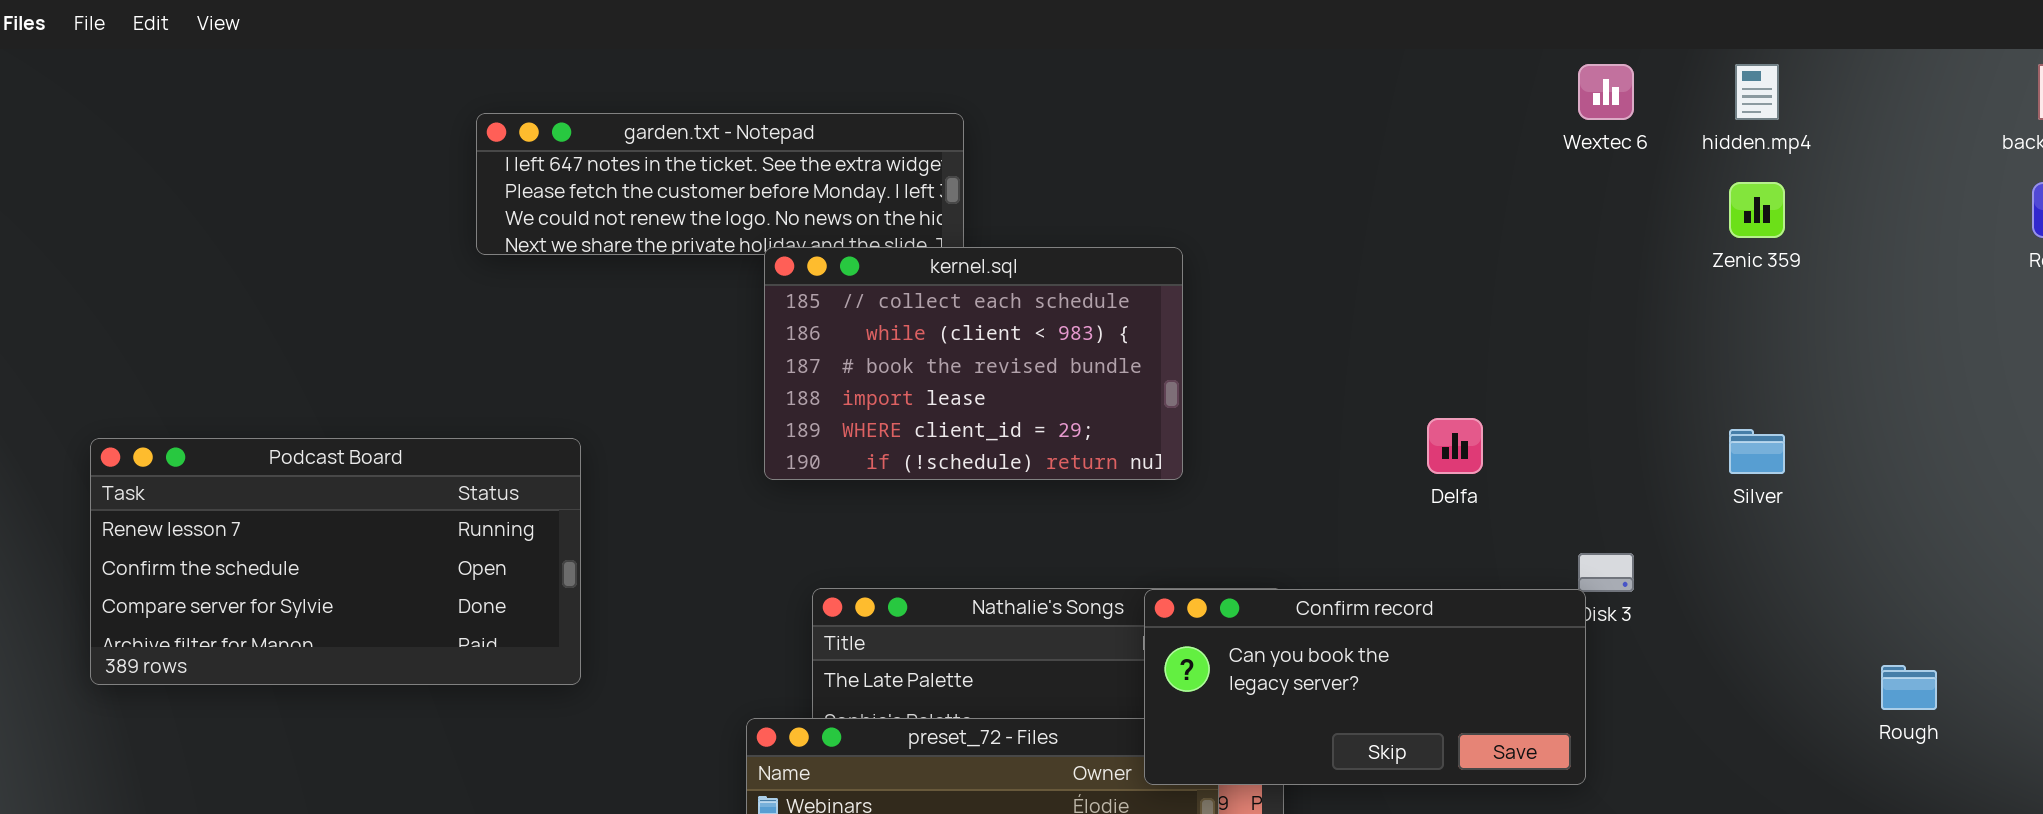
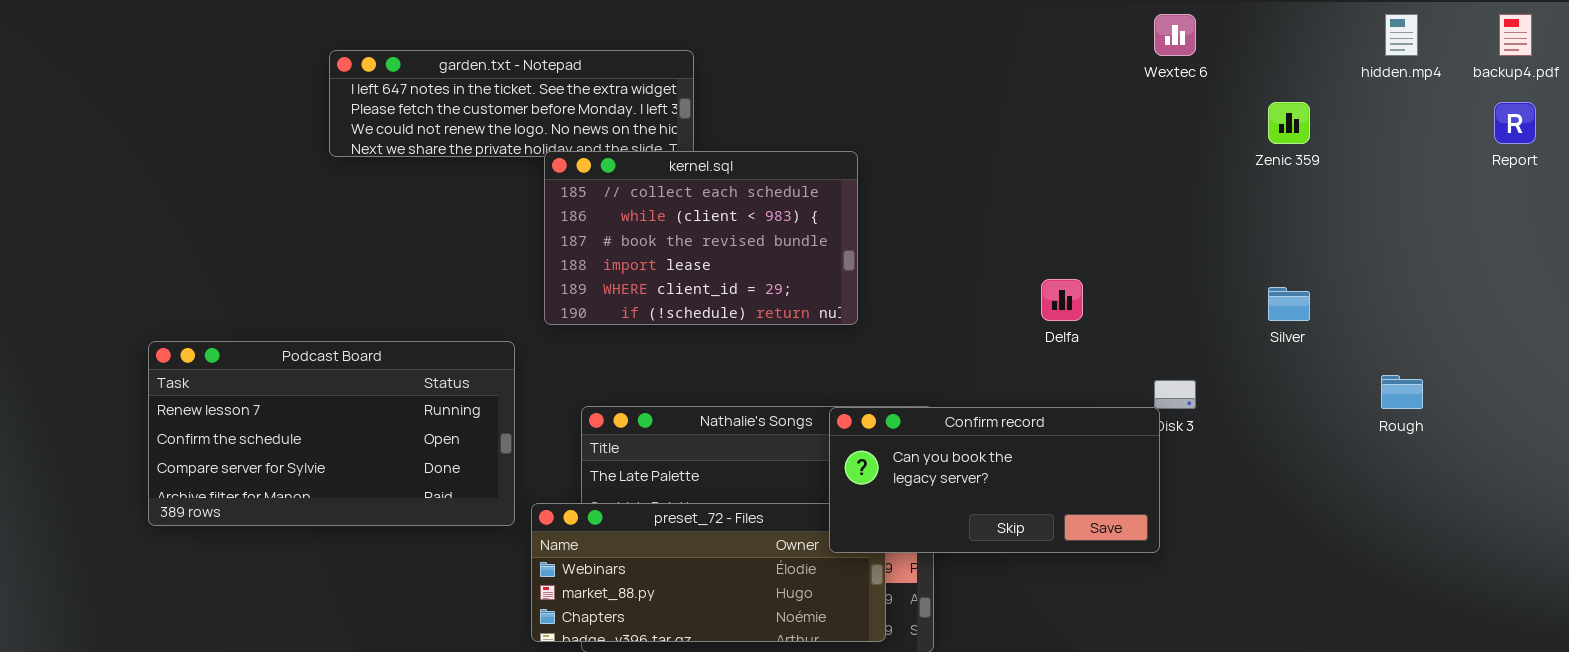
hidden.mp4: [1735,64,1779,120] -> [1385,14,1418,56], moved
Podcast Board: [90,438,581,685] -> [148,341,515,526], moved
Rough: [1881,665,1937,710] -> [1381,375,1423,409], moved

